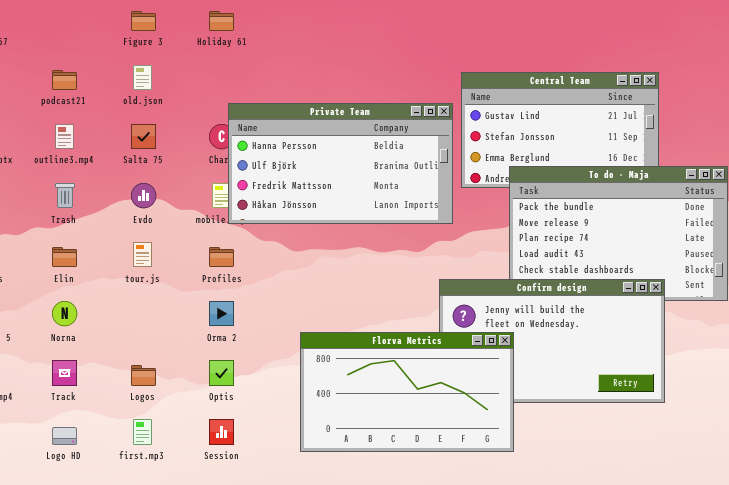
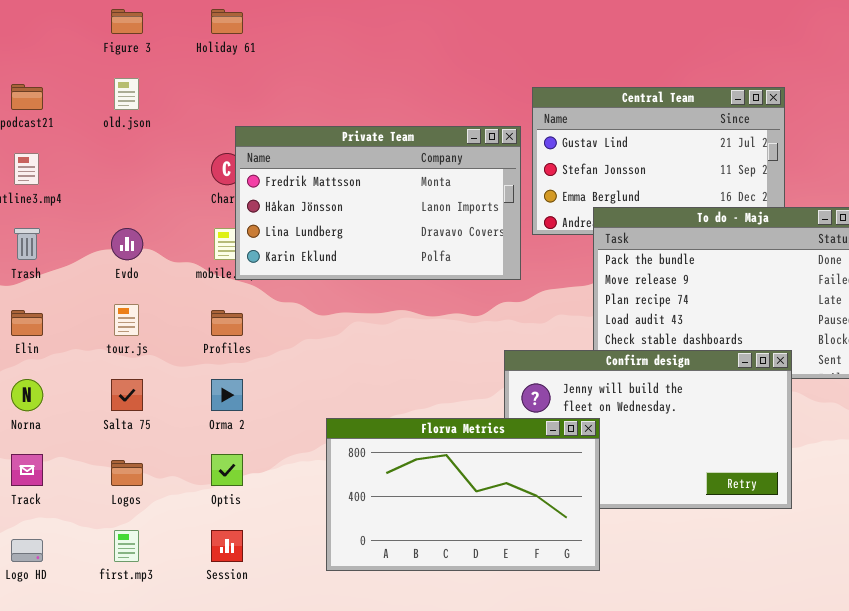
Private Team: [228,103,453,224] -> [235,126,521,280], scrolled down 2 rows
Salta 75: [131,124,156,149] -> [111,379,143,411], moved

